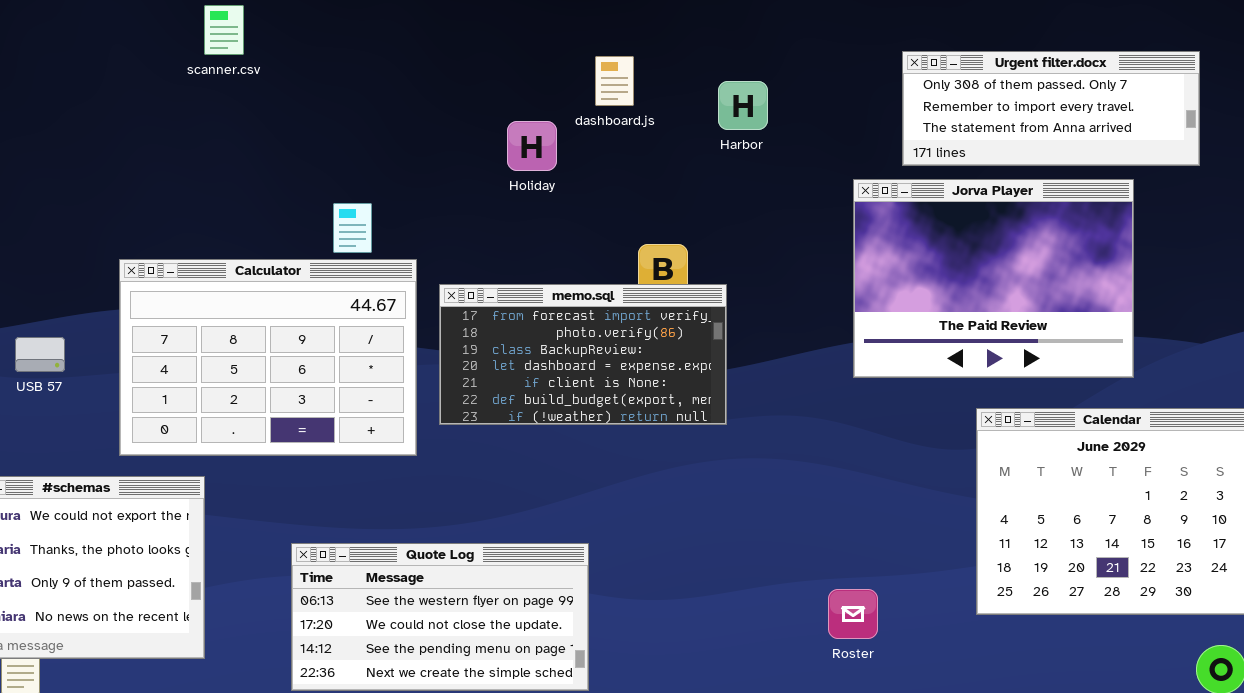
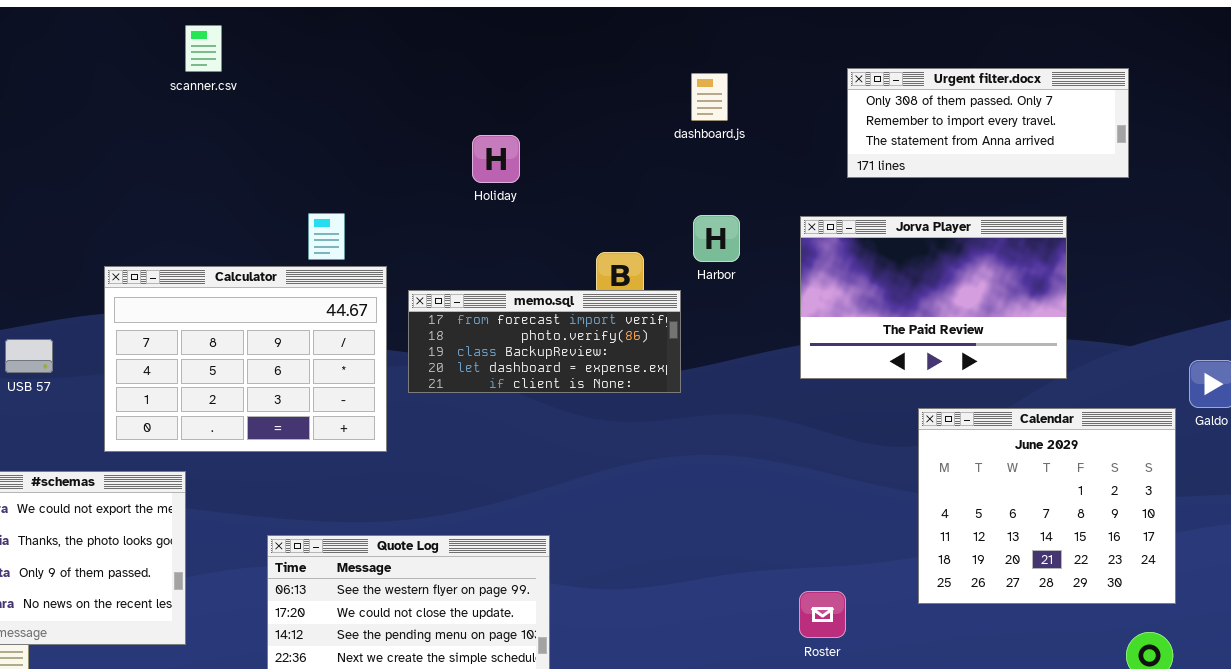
dashboard.js: [595,56,634,106] -> [691,73,728,121], moved
Harbor: [718,81,768,130] -> [693,215,740,262], moved
Jorva Player: [853,179,1134,378] -> [800,216,1067,379], resized
memo.sql: [439,284,727,425] -> [408,290,681,393], resized
Roster: [828,589,878,639] -> [799,591,846,638], moved

